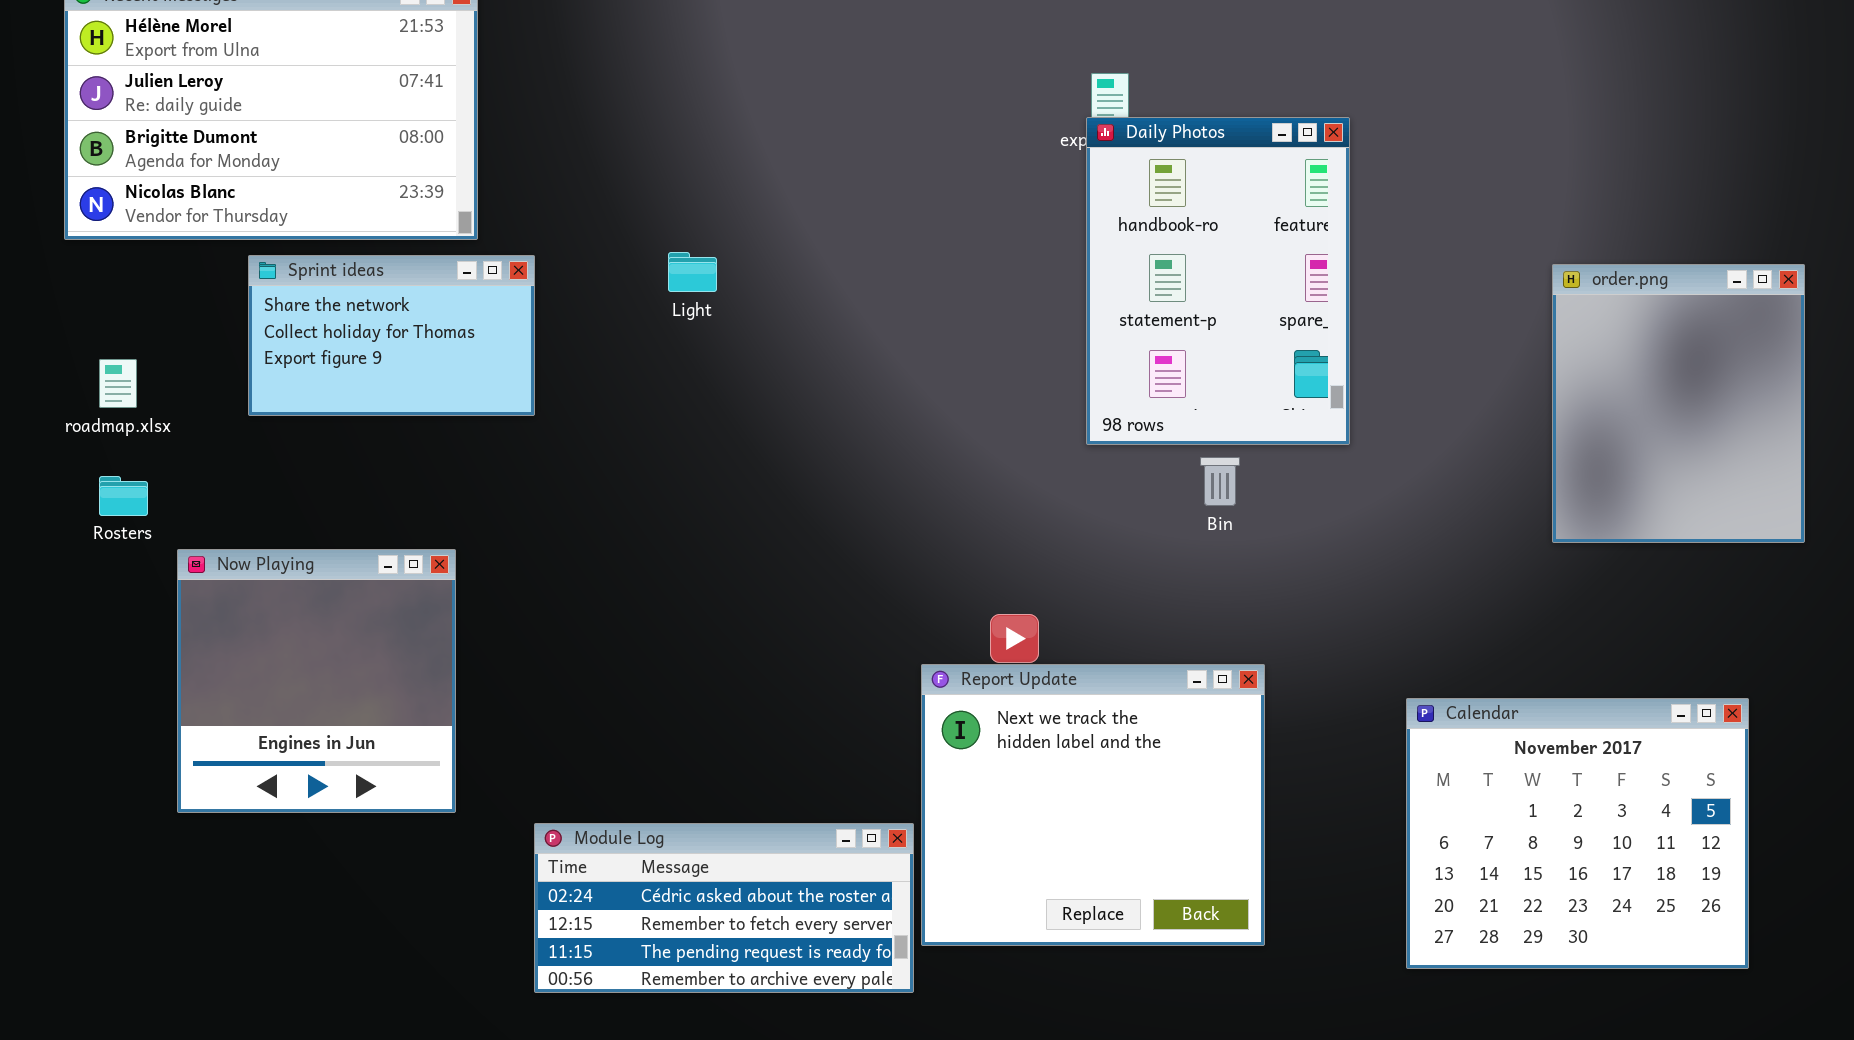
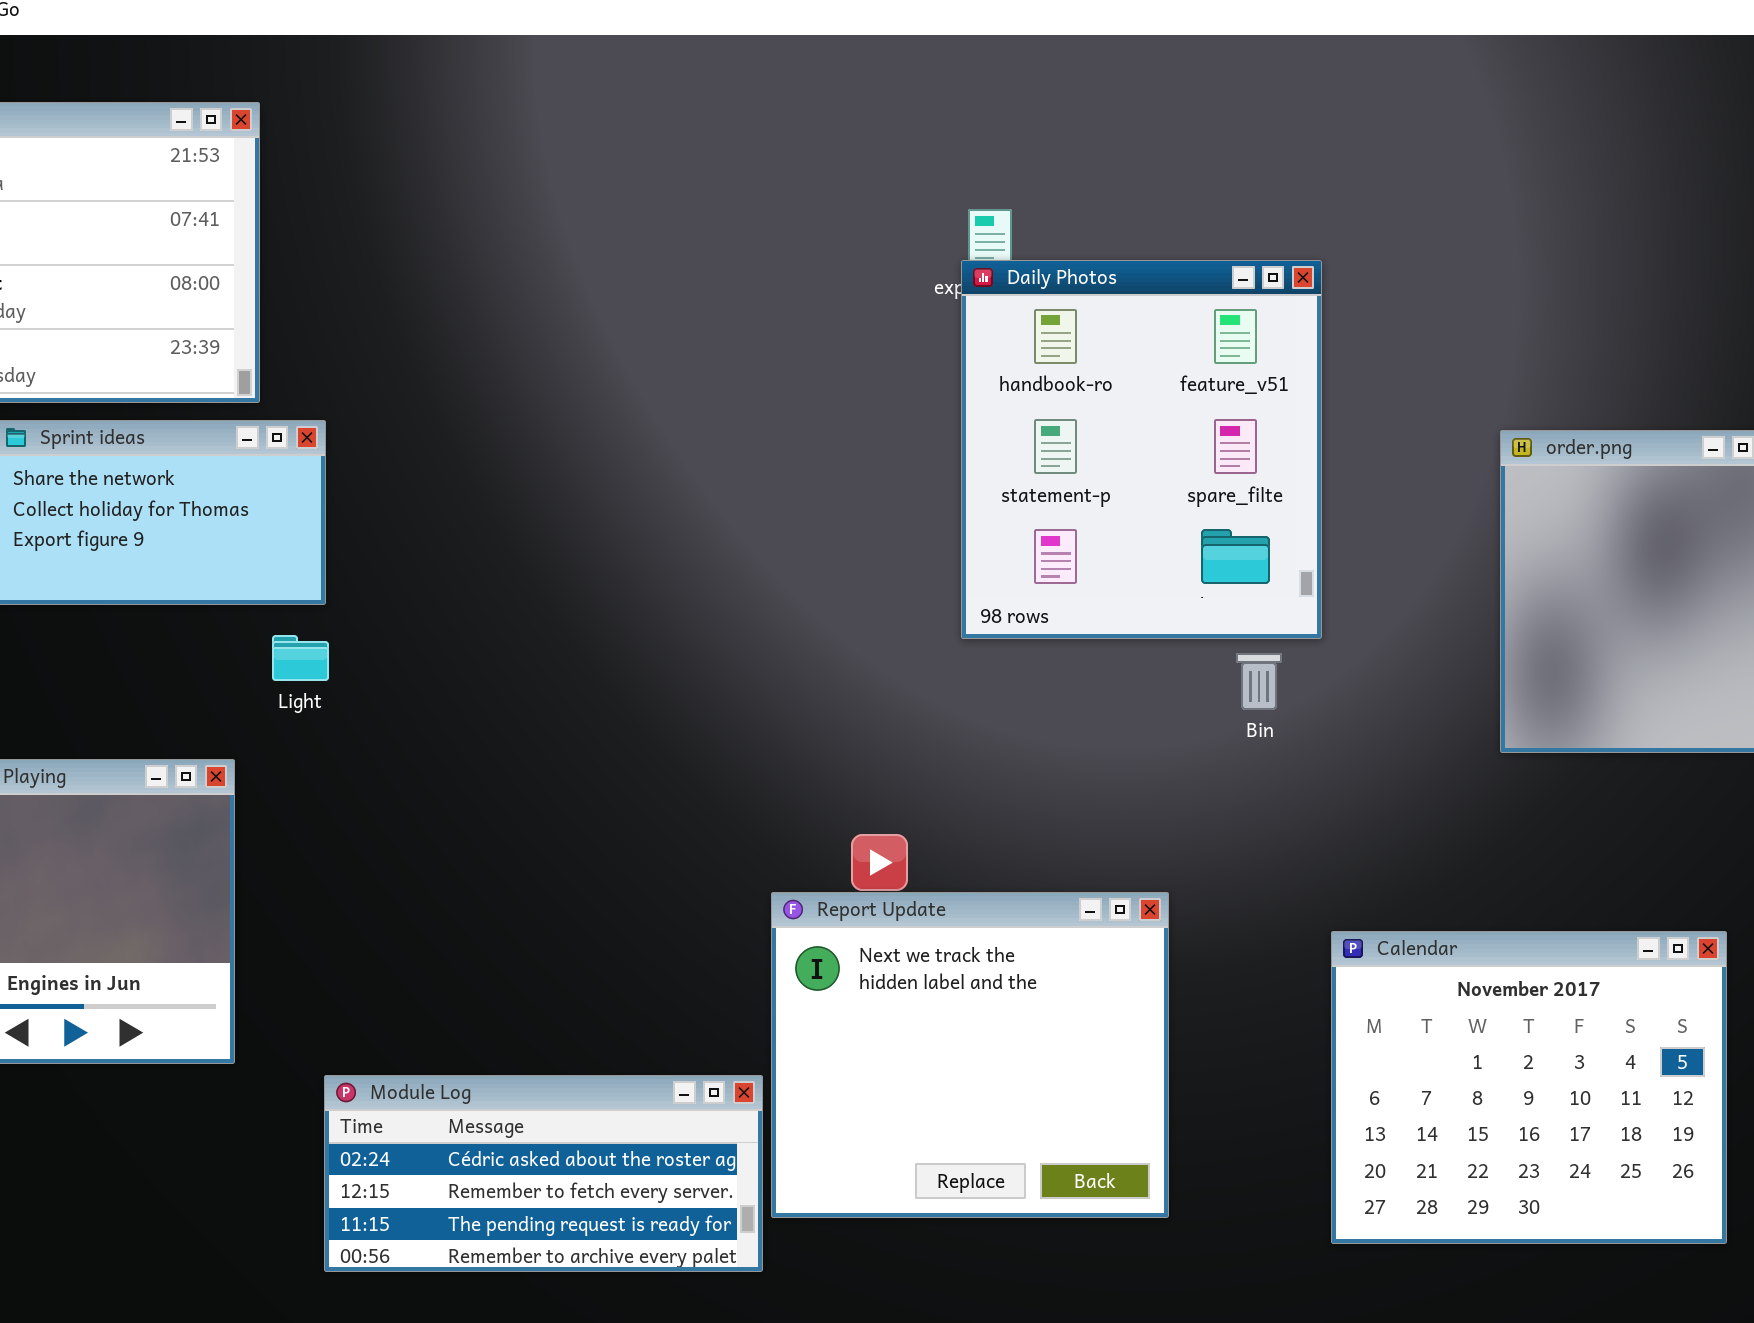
Daily Photos: [1086,117,1350,445] -> [961,260,1322,639], resized
Light: [668,252,717,292] -> [272,635,329,681], moved
Bin: [1200,457,1240,506] -> [1236,653,1282,710], moved

